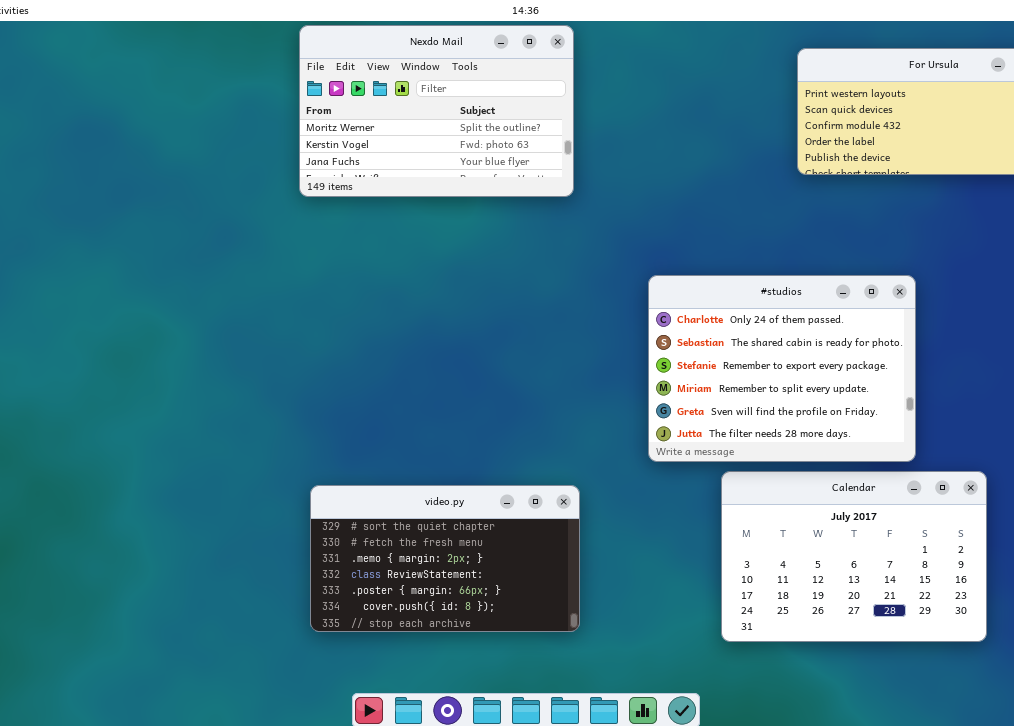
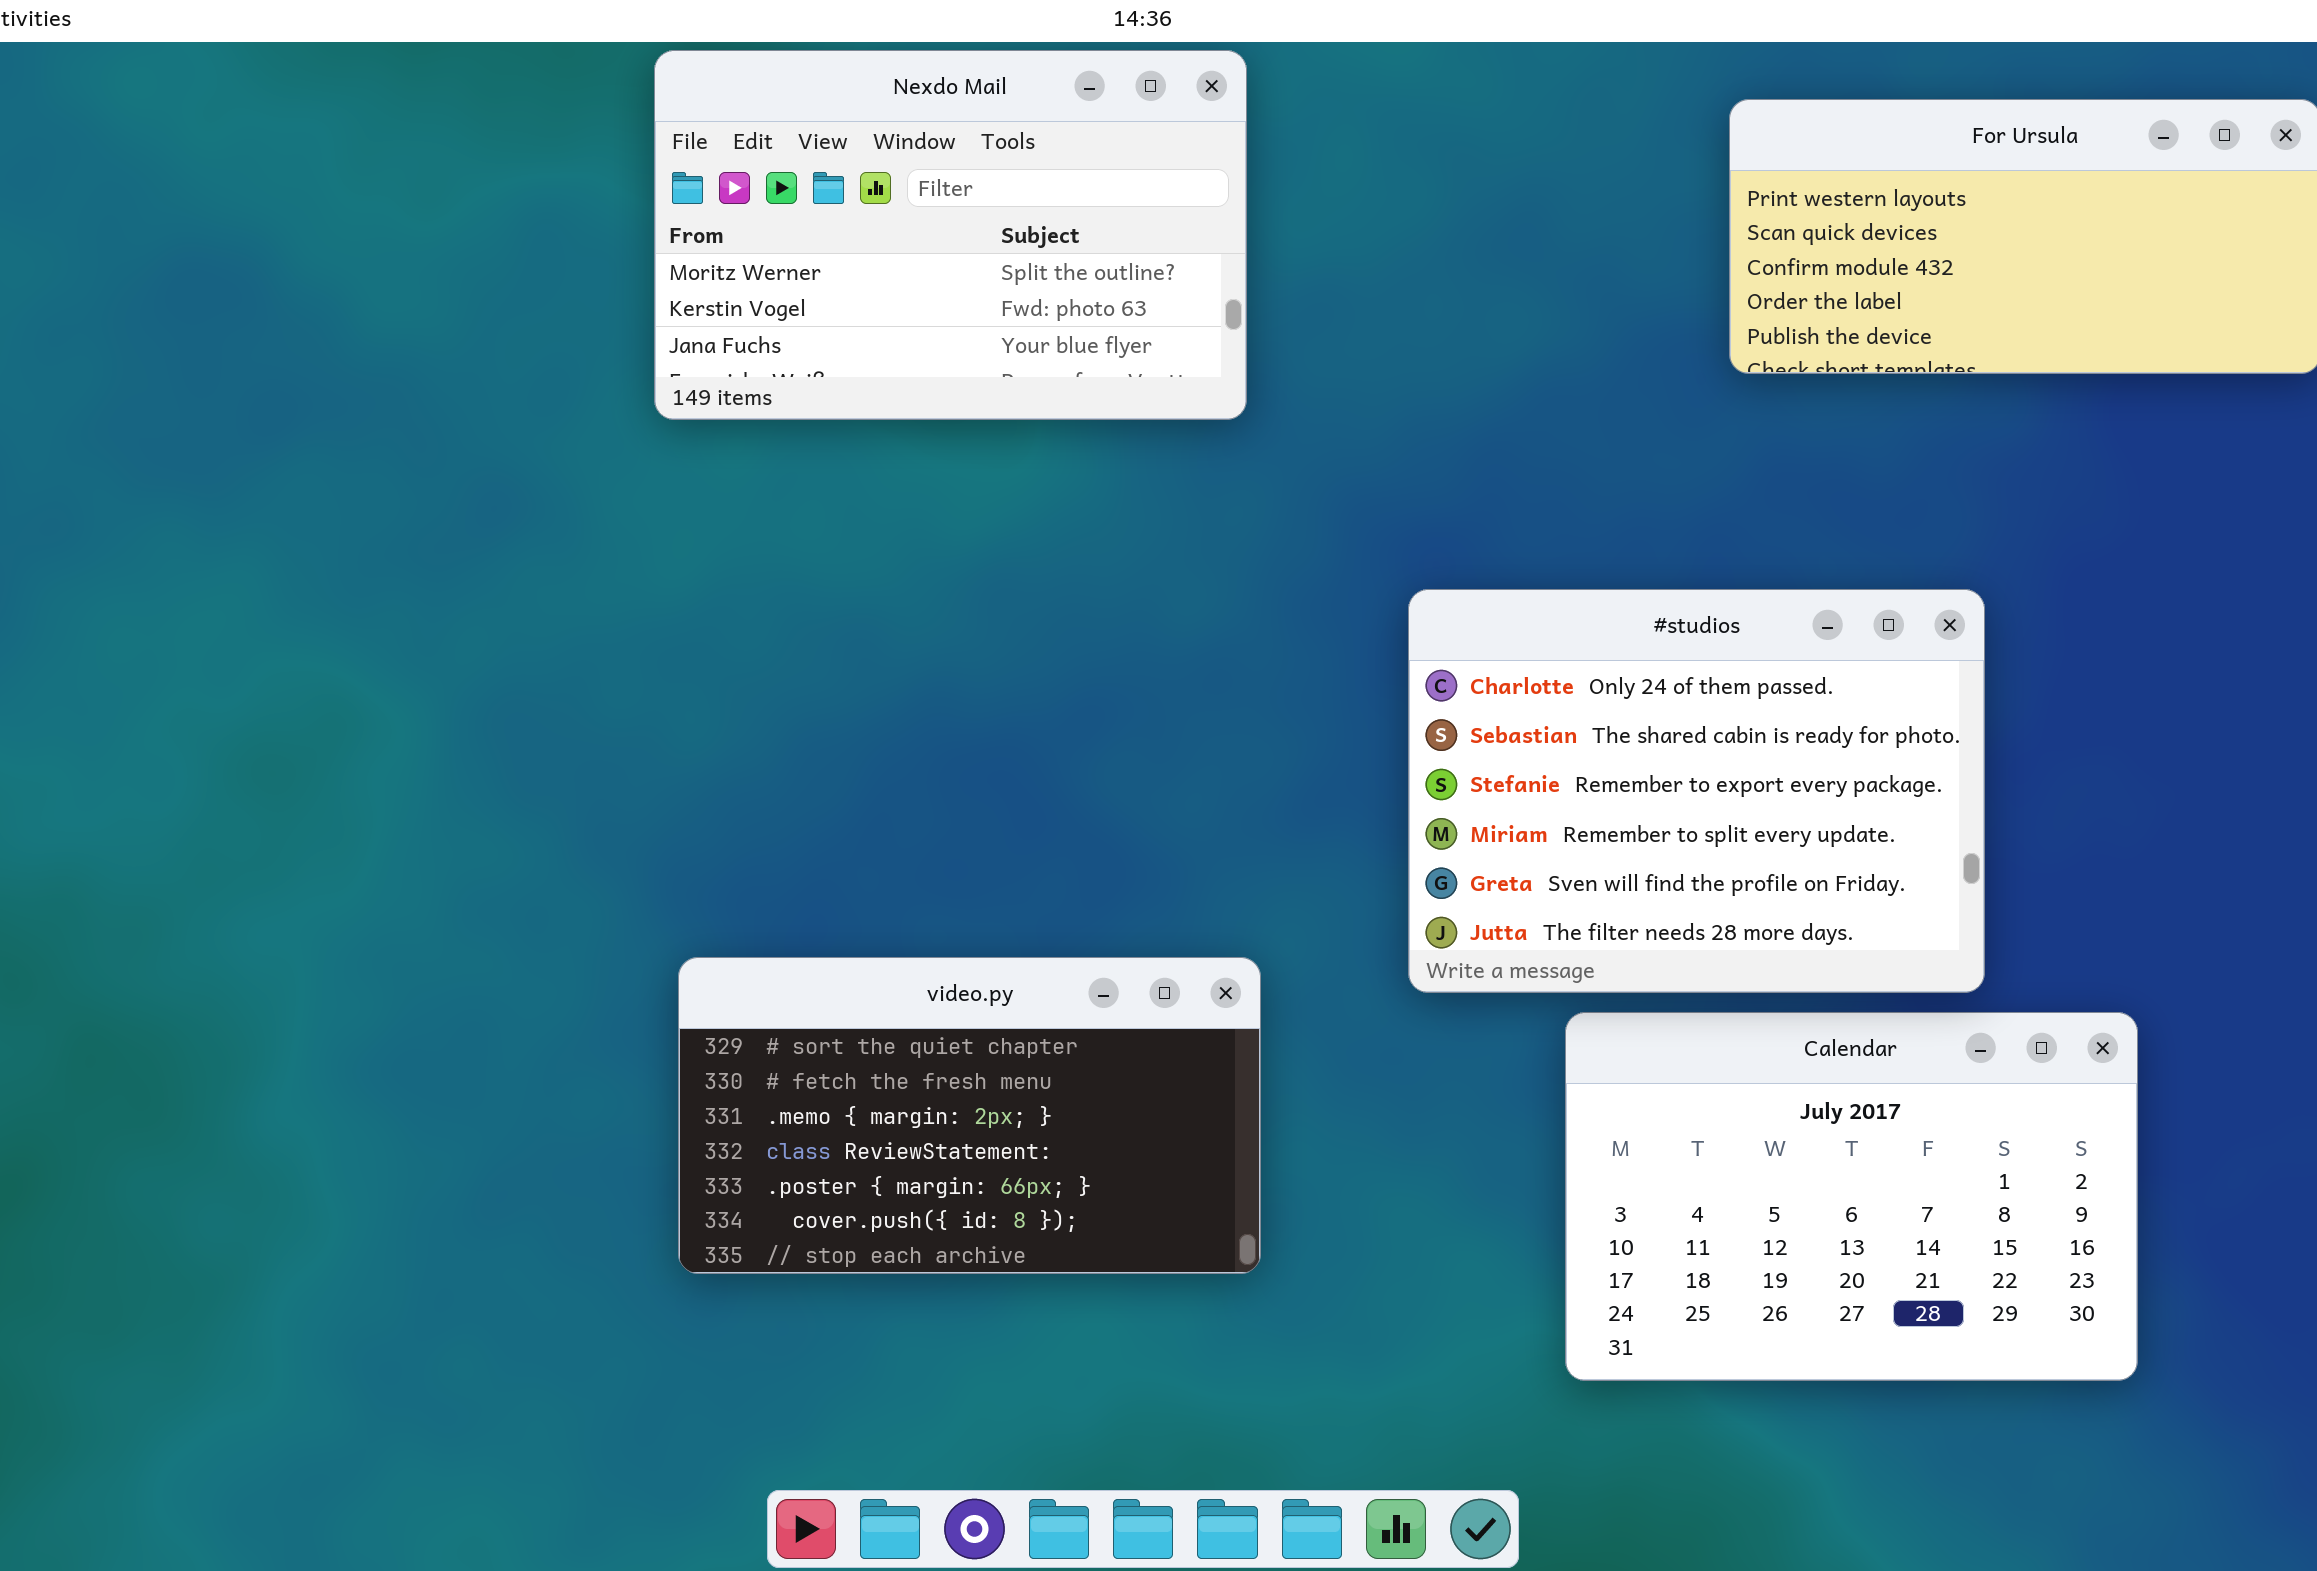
video.py: [310,485,580,632] -> [678,957,1261,1274], moved

